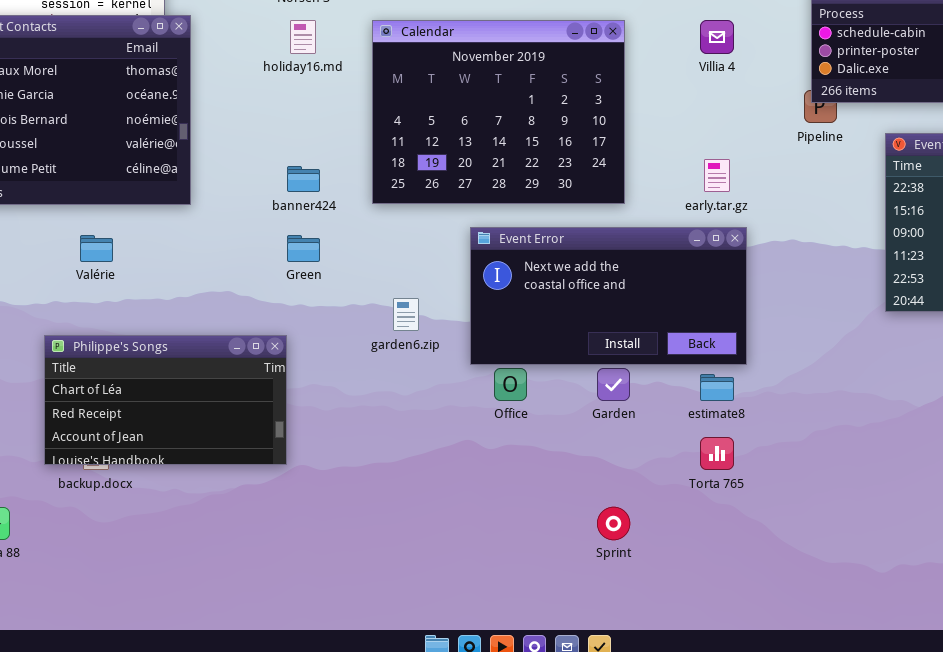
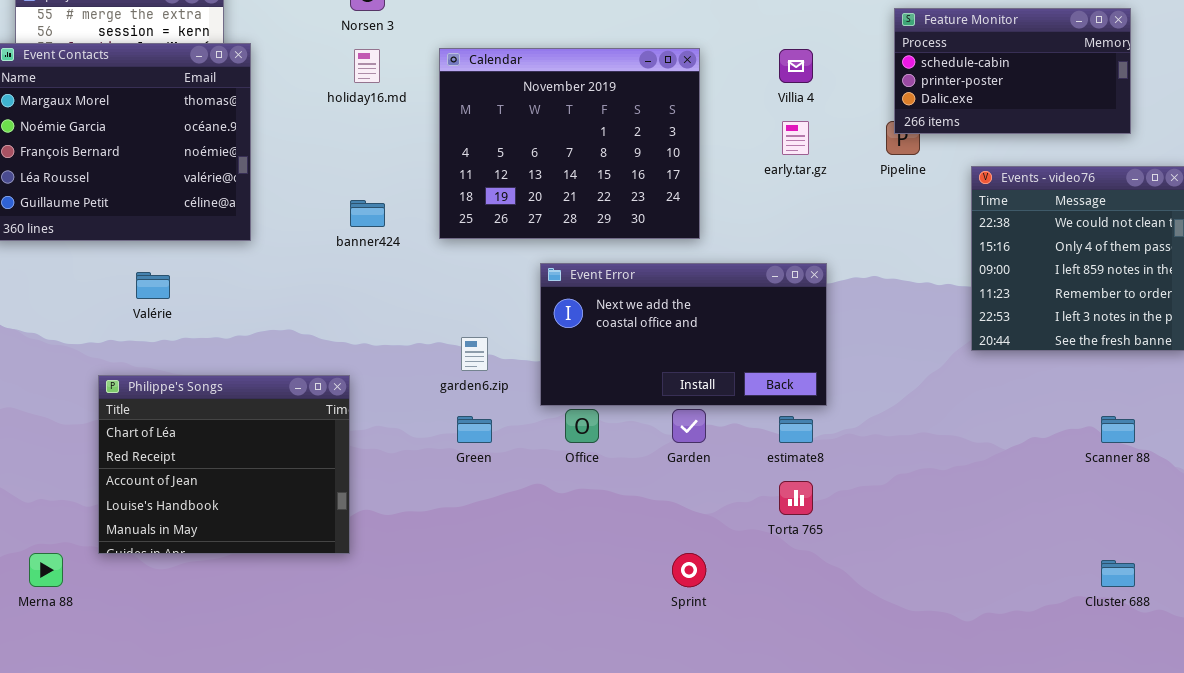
early.tar.gz: [704,159,730,192] -> [782,121,809,155], moved
Green: [287,235,320,262] -> [457,416,492,443], moved
Philippe's Songs: [44,335,287,465] -> [98,375,350,554], resized

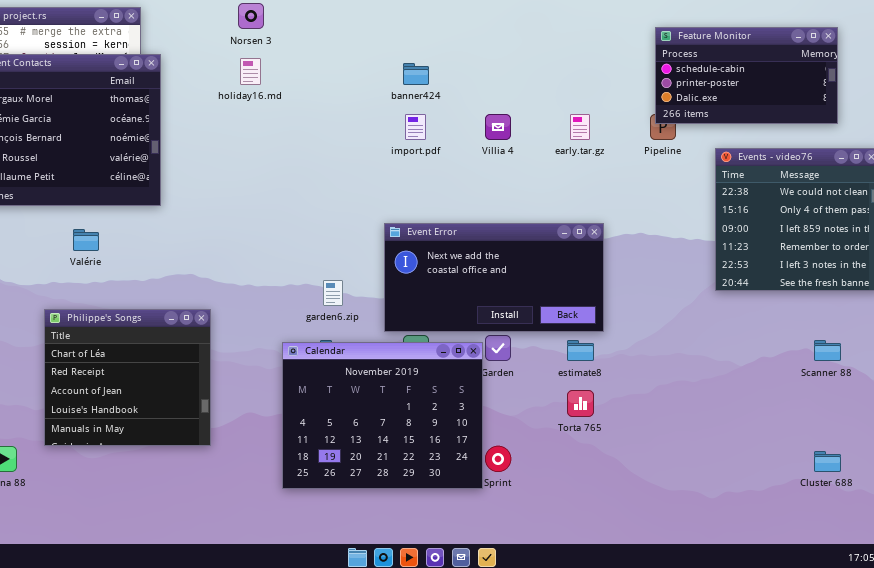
Calendar: [439,48,700,239] -> [282,342,483,489], moved
Villia 4: [779,49,813,83] -> [485,114,511,140], moved
banner424: [350,200,385,227] -> [403,63,429,85], moved
Philippe's Songs: [98,375,350,554] -> [44,309,211,446], resized

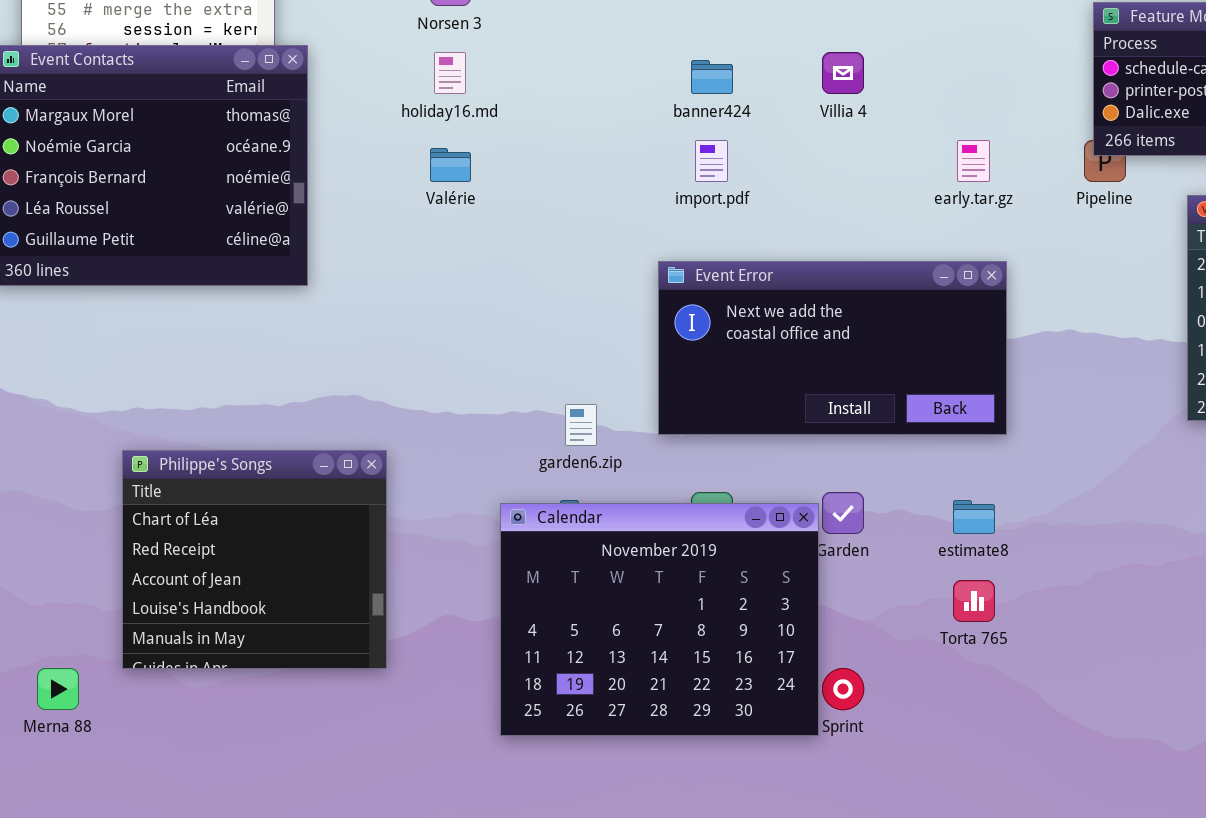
Villia 4: [485,114,511,140] -> [822,52,864,94], moved
Event Error: [384,223,604,332] -> [658,261,1007,435], moved
Valérie: [73,229,99,251] -> [430,148,471,182], moved

